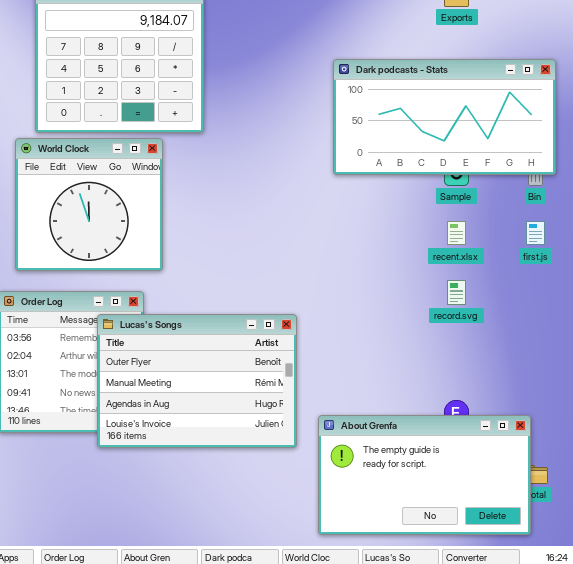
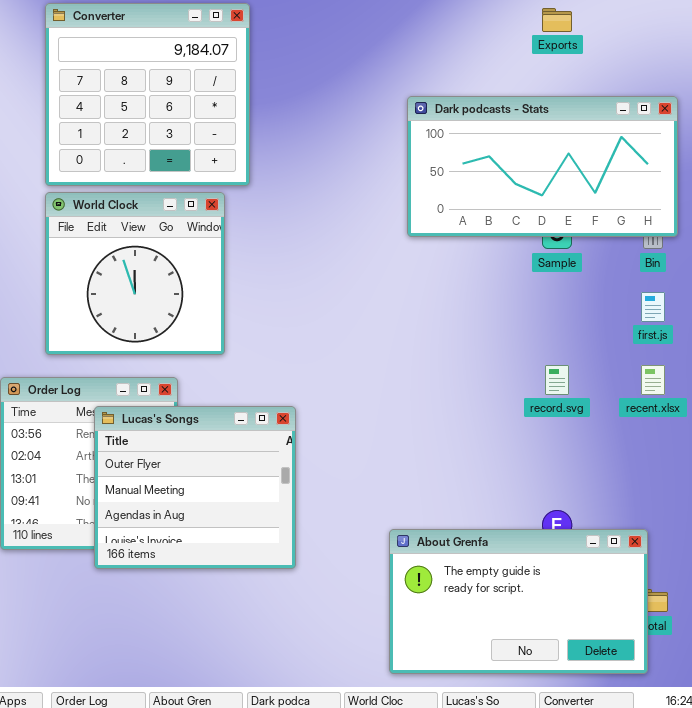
World Clock: [15,138,163,271] -> [45,192,225,355], moved
recent.xlsx: [447,221,466,245] -> [641,365,665,395], moved
Lucas's Songs: [97,314,297,448] -> [94,406,296,569], moved, resized

